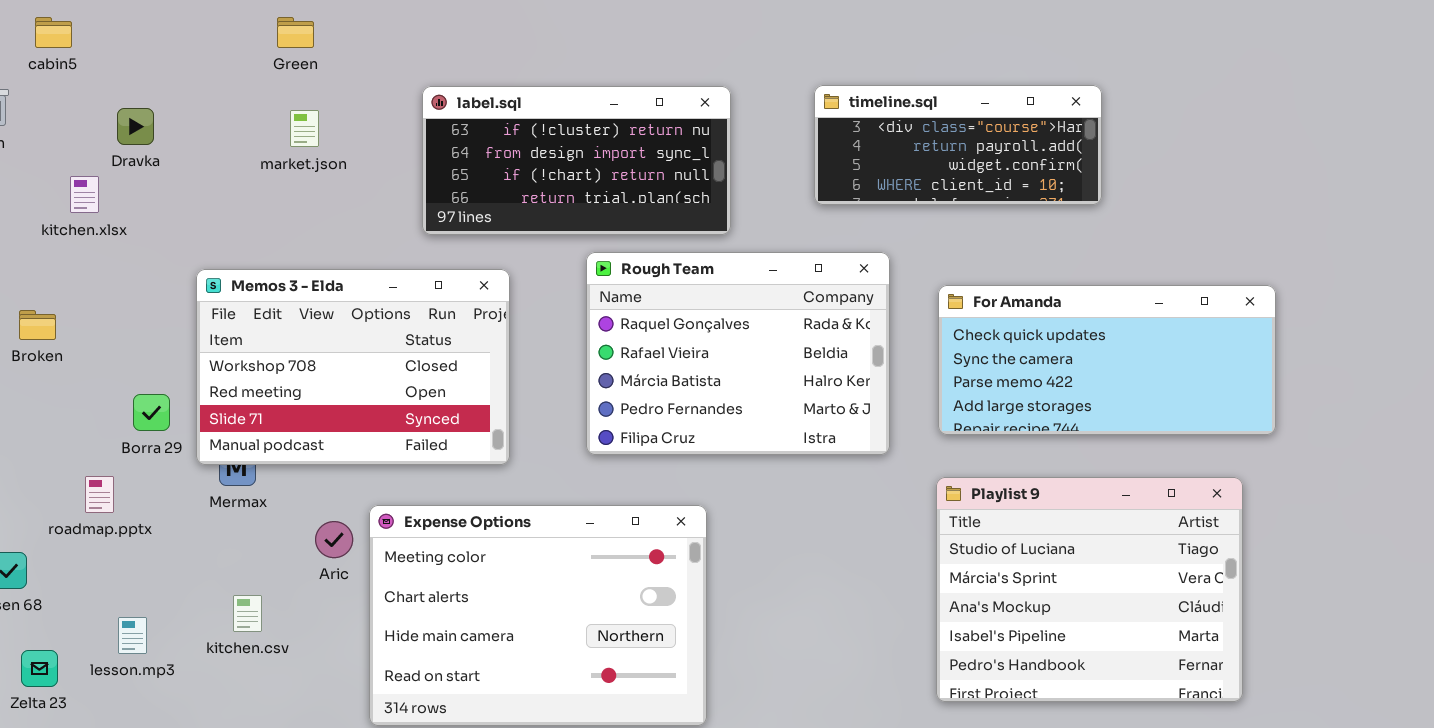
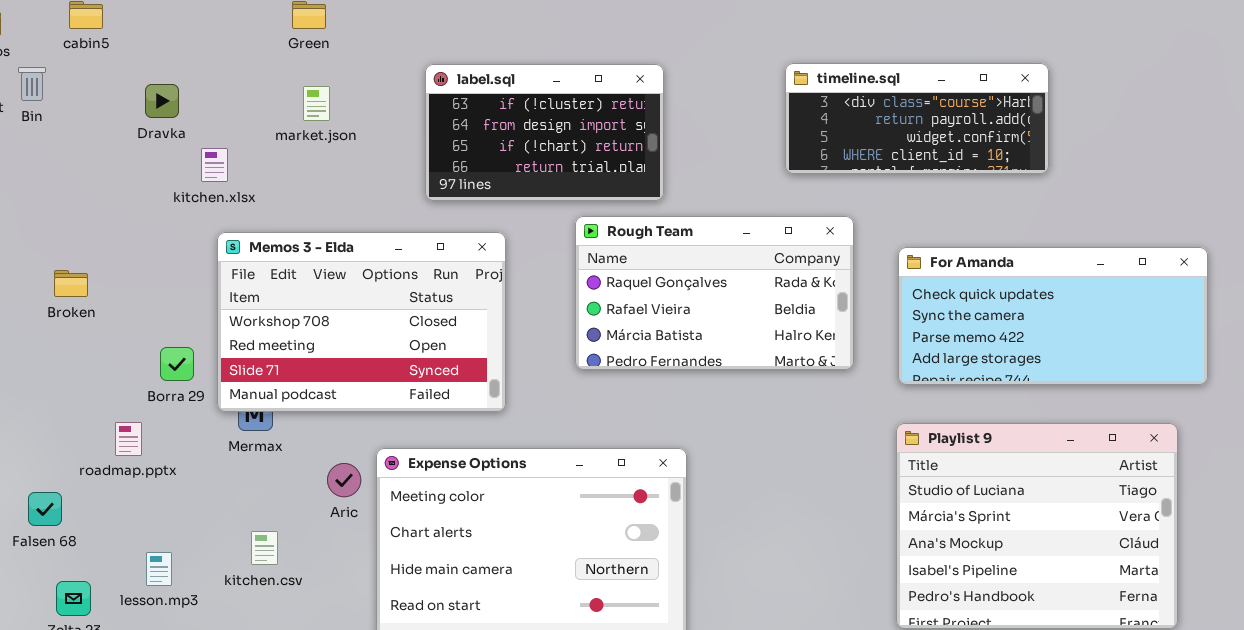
label.sql: [422,86,731,235] -> [425,64,664,201], resized
kitchen.xlsx: [70,176,99,213] -> [201,148,228,182], moved
Rough Team: [586,252,890,455] -> [575,216,854,370], resized

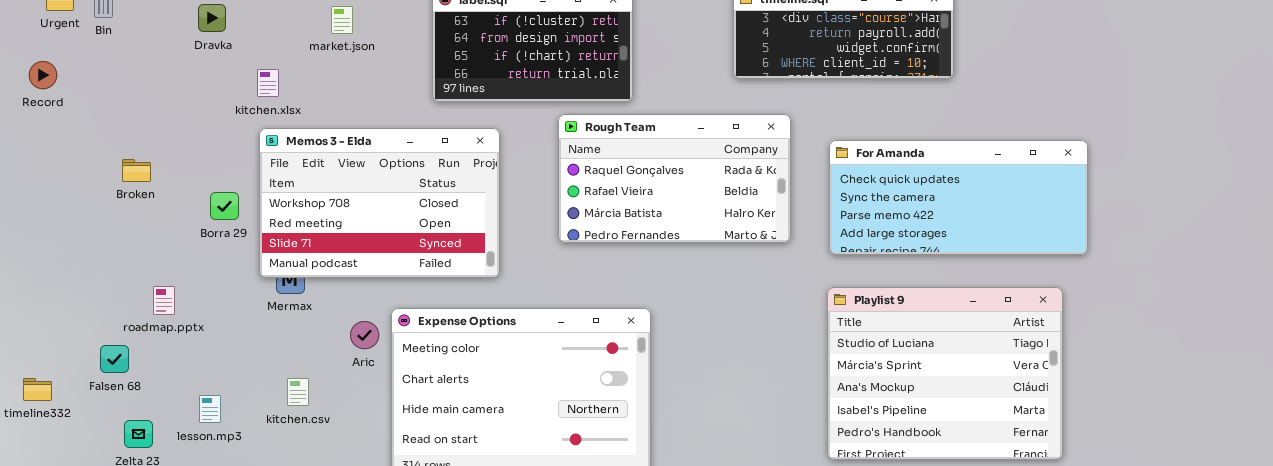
kitchen.xlsx: [201,148,228,182] -> [257,69,279,97], moved
Borra 29: [160,347,194,381] -> [210,192,239,220], moved
roadmap.pptx: [115,422,142,456] -> [153,286,175,315], moved

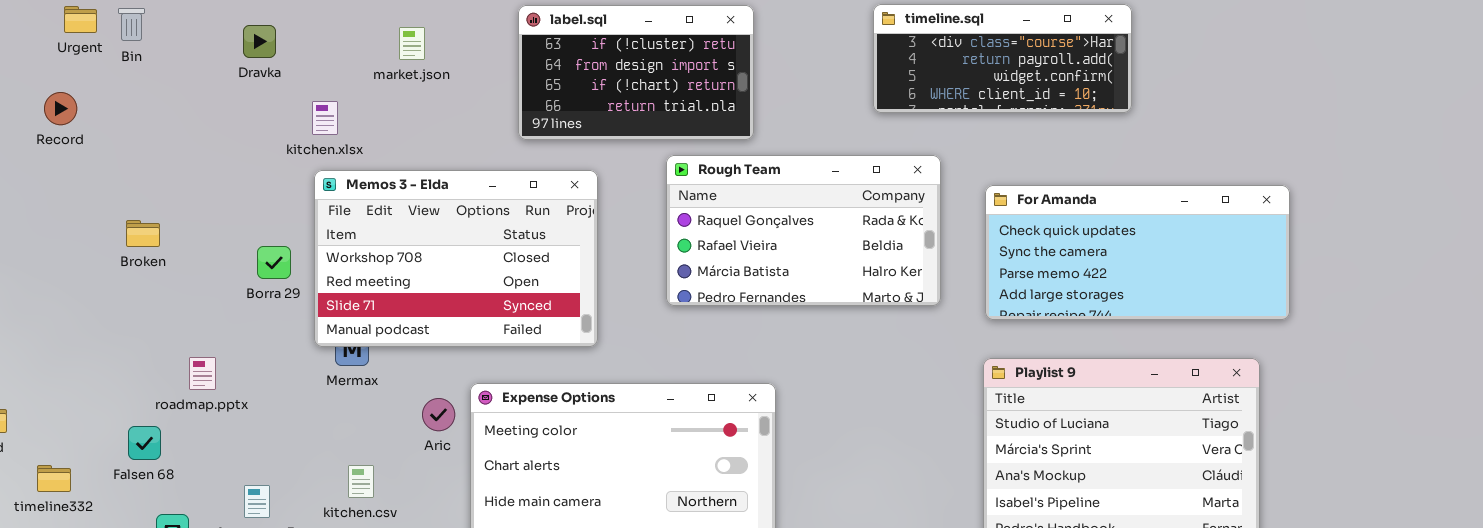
Broken: [122,159,151,182] -> [126,220,160,247], moved

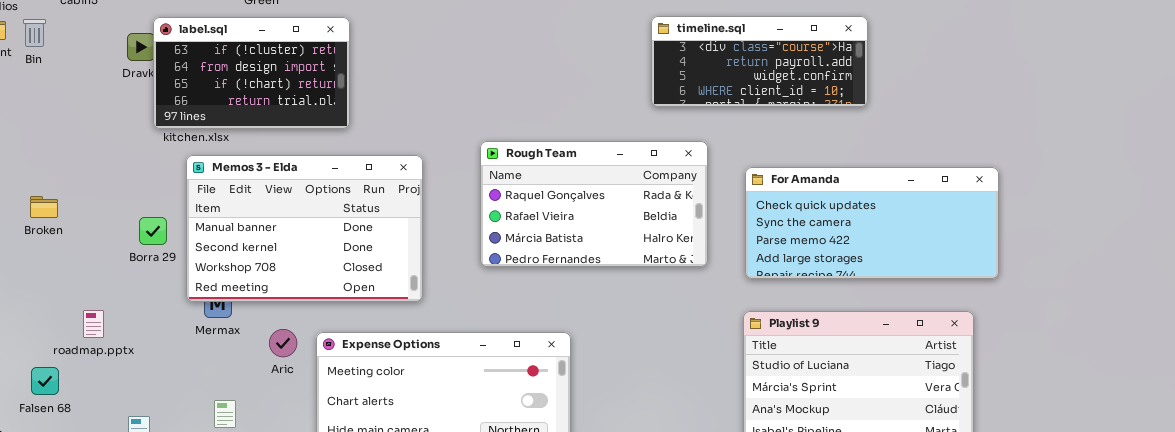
label.sql: [518,5,754,140] -> [153,17,350,129], moved
Memos 3 - Elda: [314,170,598,347] -> [186,155,423,302], scrolled up 2 rows
Aric: [422,398,455,431] -> [269,329,297,357], moved

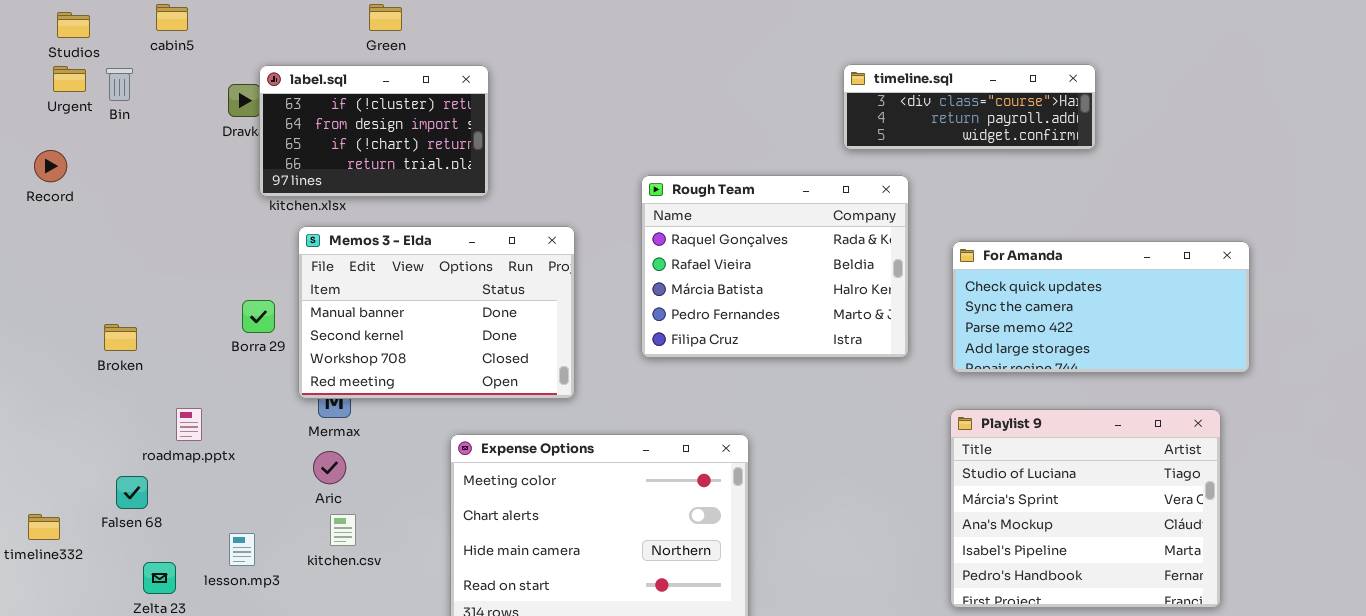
timeline.sql: [651,16,868,107] -> [843,64,1096,150], resized
Rough Team: [480,141,708,267] -> [641,175,909,358], resized
Broken: [30,196,58,218] -> [104,324,137,351], moved
Aric: [269,329,297,357] -> [313,451,346,484], moved

